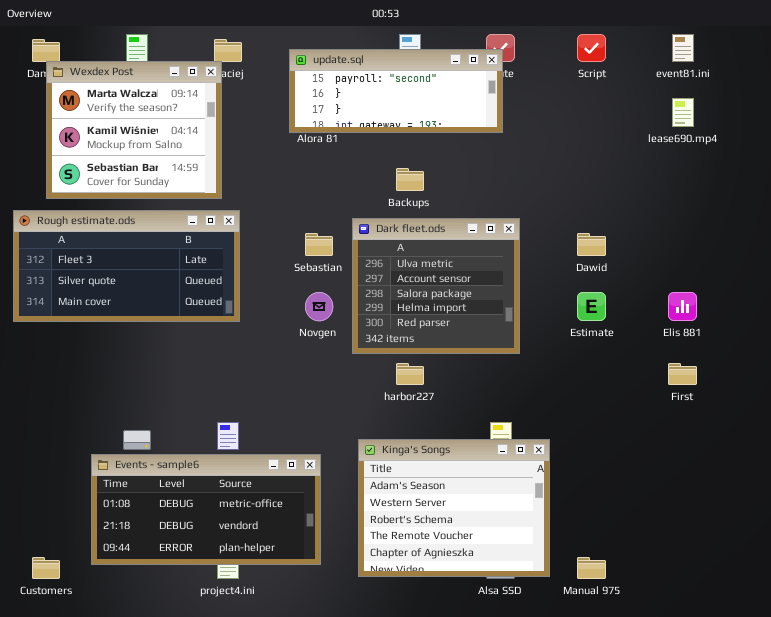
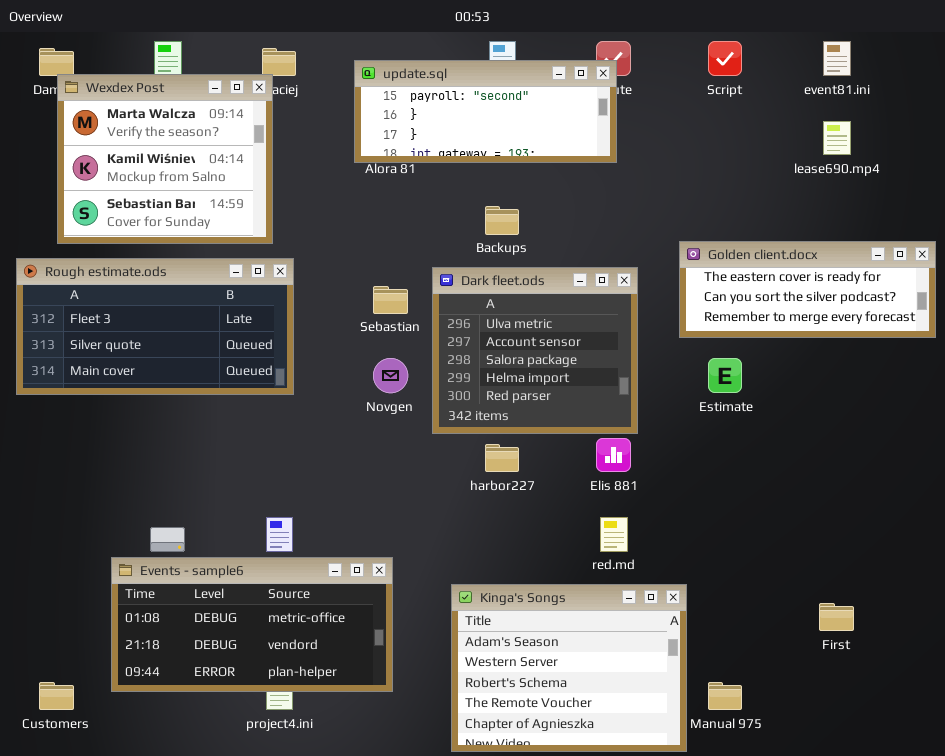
Golden client.docx: none -> [679,241,936,338], opened
Elis 881: [668,292,697,321] -> [596,438,631,472], moved
First: [668,363,697,385] -> [819,603,854,631], moved
Kinga's Songs: [358,439,550,577] -> [451,584,687,752], moved

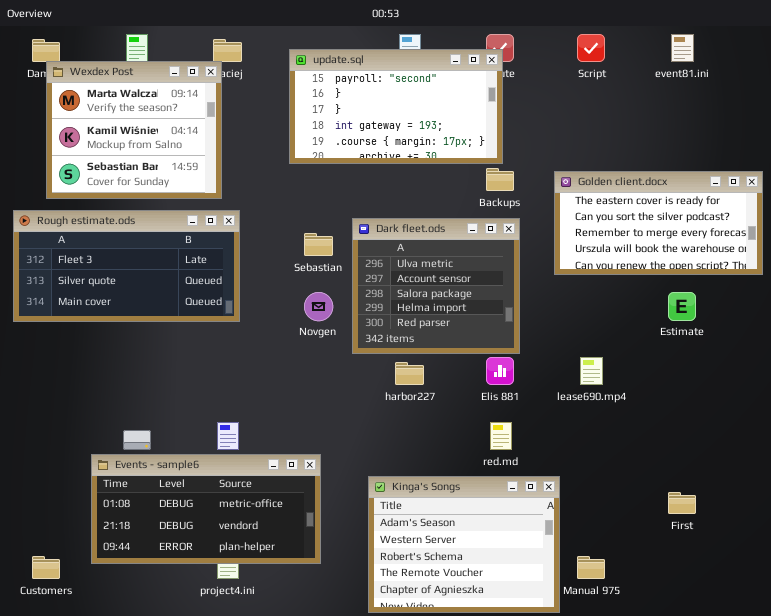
update.sql: [354,60,617,163] -> [289,49,503,164], resized
lease690.mp4: [823,121,851,155] -> [580,357,603,385], moved
Backups: [485,206,519,235] -> [486,168,514,191], moved
Golden client.docx: [679,241,936,338] -> [554,171,763,275], resized
Estimate: [708,358,742,393] -> [668,292,696,321], moved

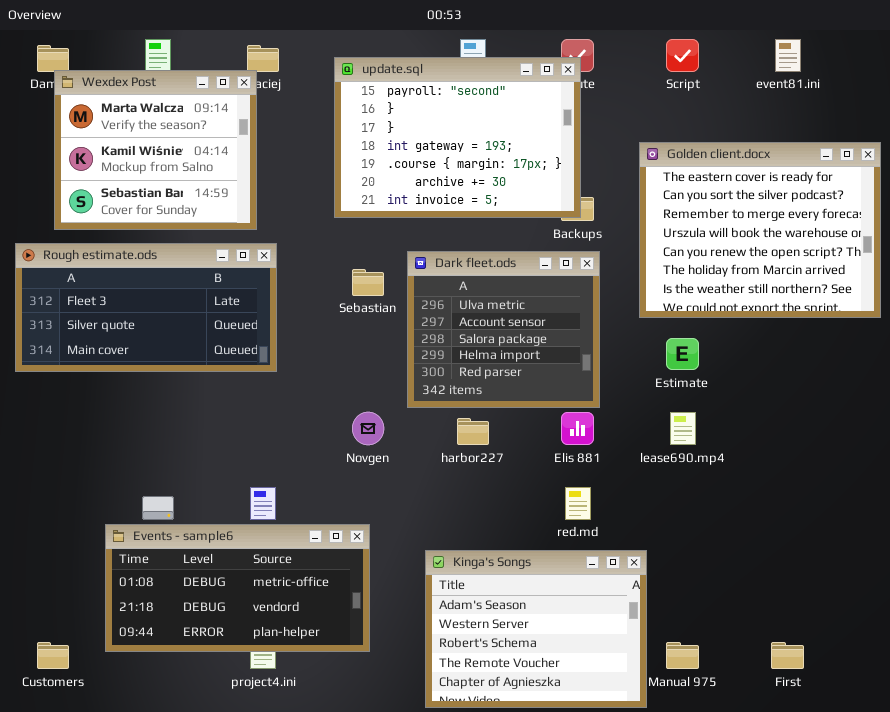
update.sql: [289,49,503,164] -> [334,57,581,218], resized
Golden client.docx: [554,171,763,275] -> [639,142,881,318], resized
Novgen: [304,292,333,321] -> [352,412,384,445], moved
Estimate: [668,292,696,321] -> [666,338,699,370], moved
First: [668,492,696,514] -> [771,642,804,669], moved

